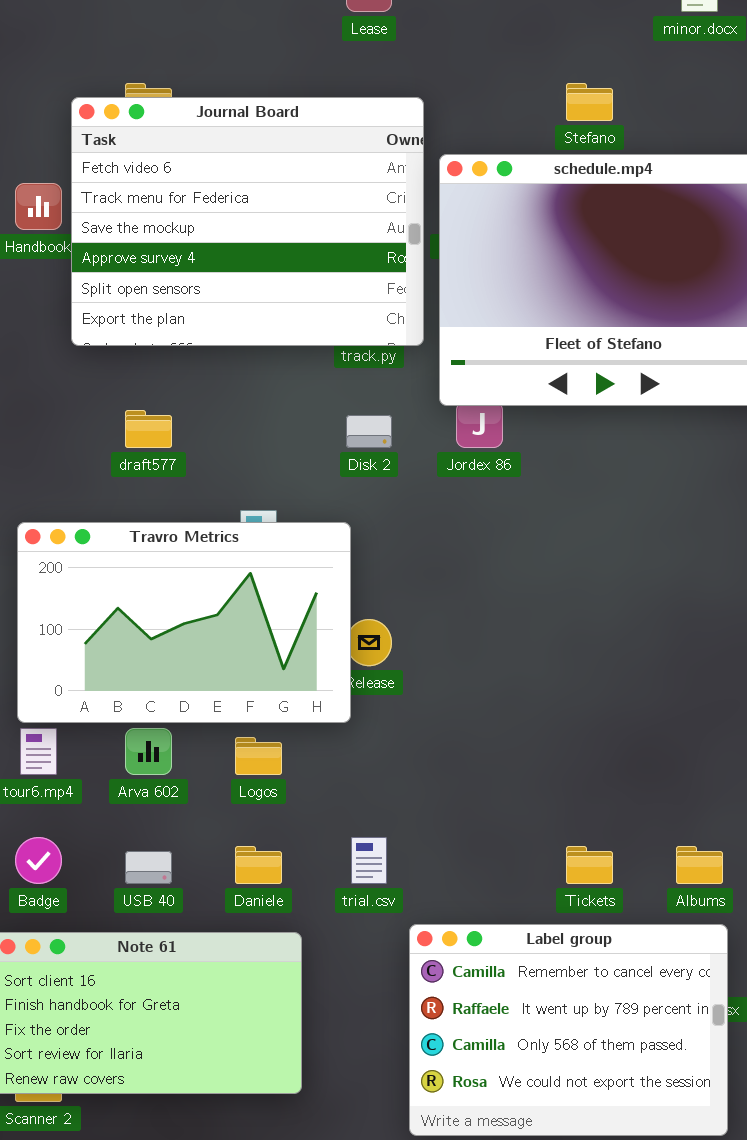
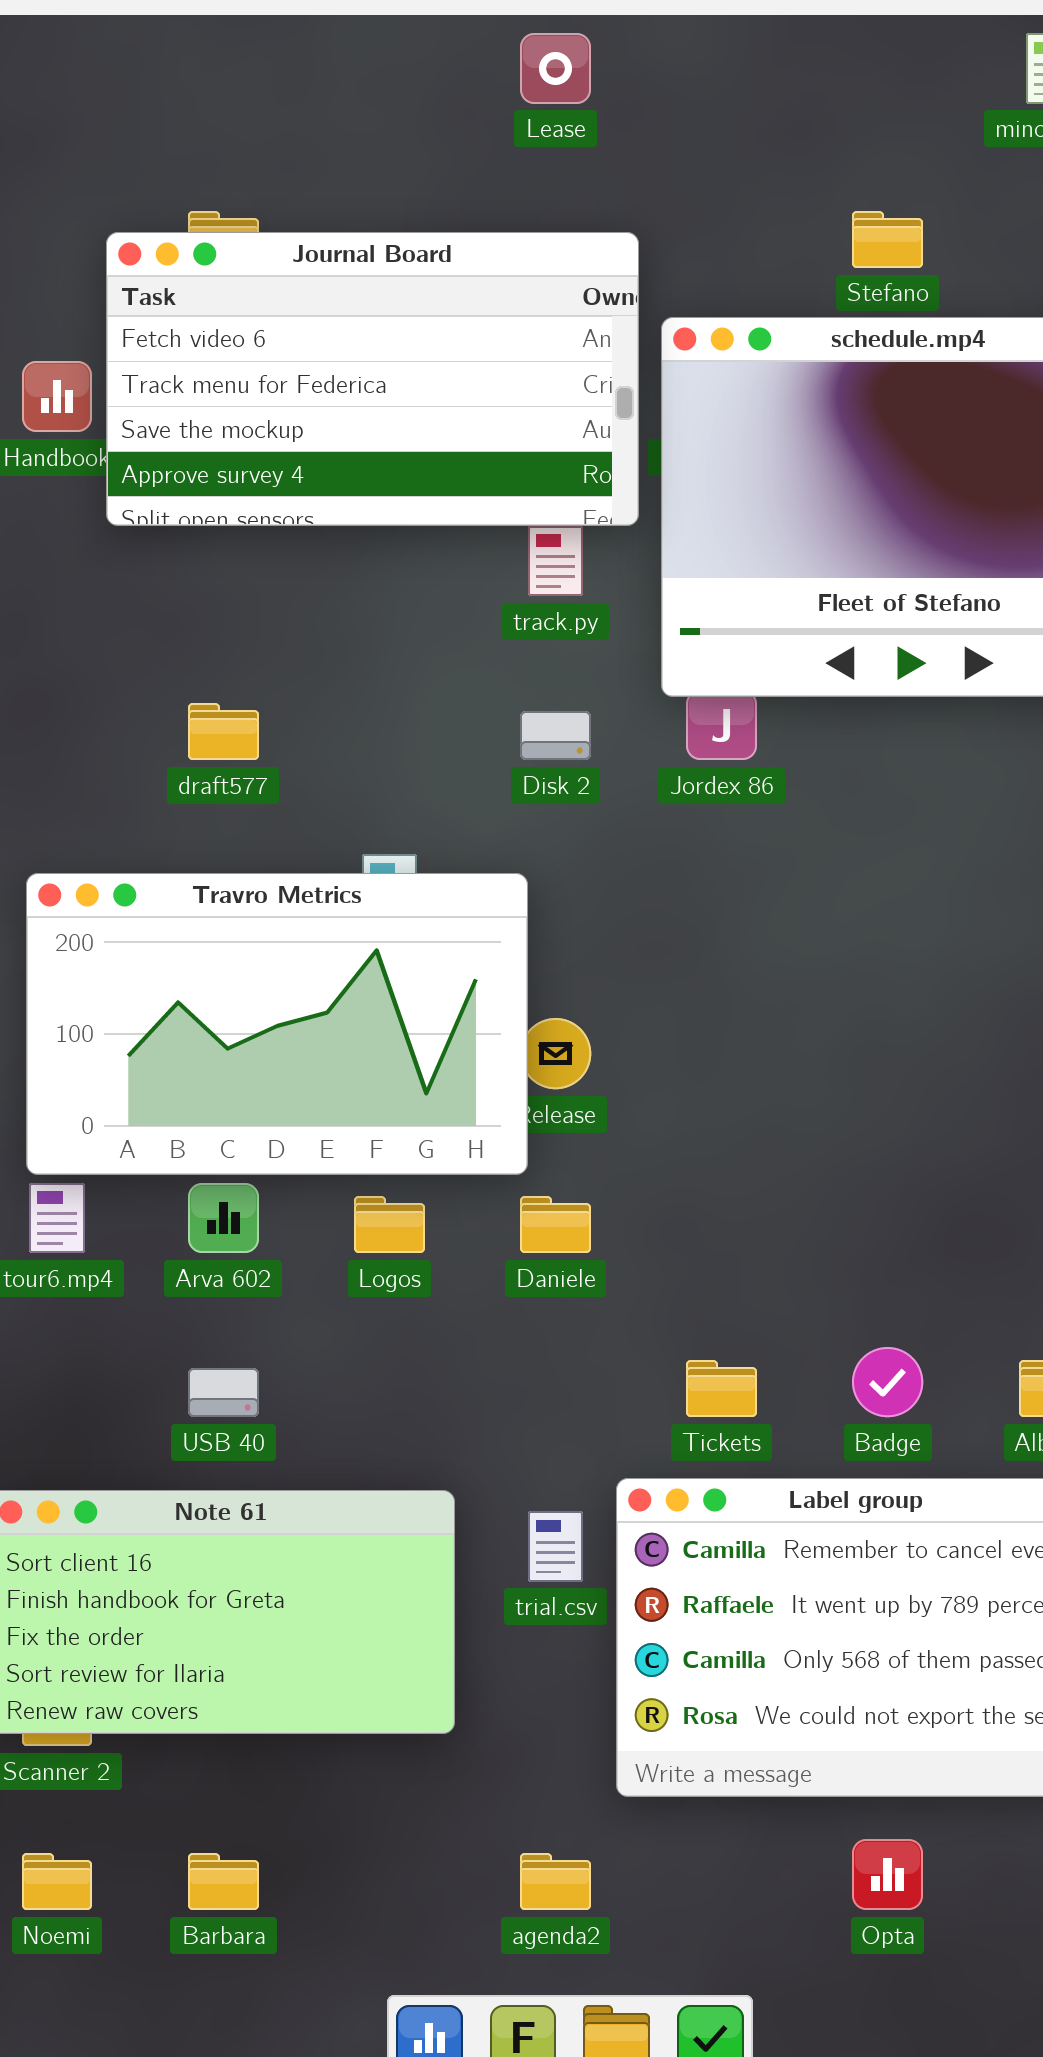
Journal Board: [71,97,424,346] -> [106,232,639,526], resized
Badge: [15,837,62,884] -> [852,1347,923,1417], moved
trial.csv: [351,837,387,884] -> [528,1511,583,1582], moved
Daniele: [235,846,282,884] -> [520,1196,591,1253], moved
Tickets: [566,846,613,884] -> [686,1360,757,1417], moved

